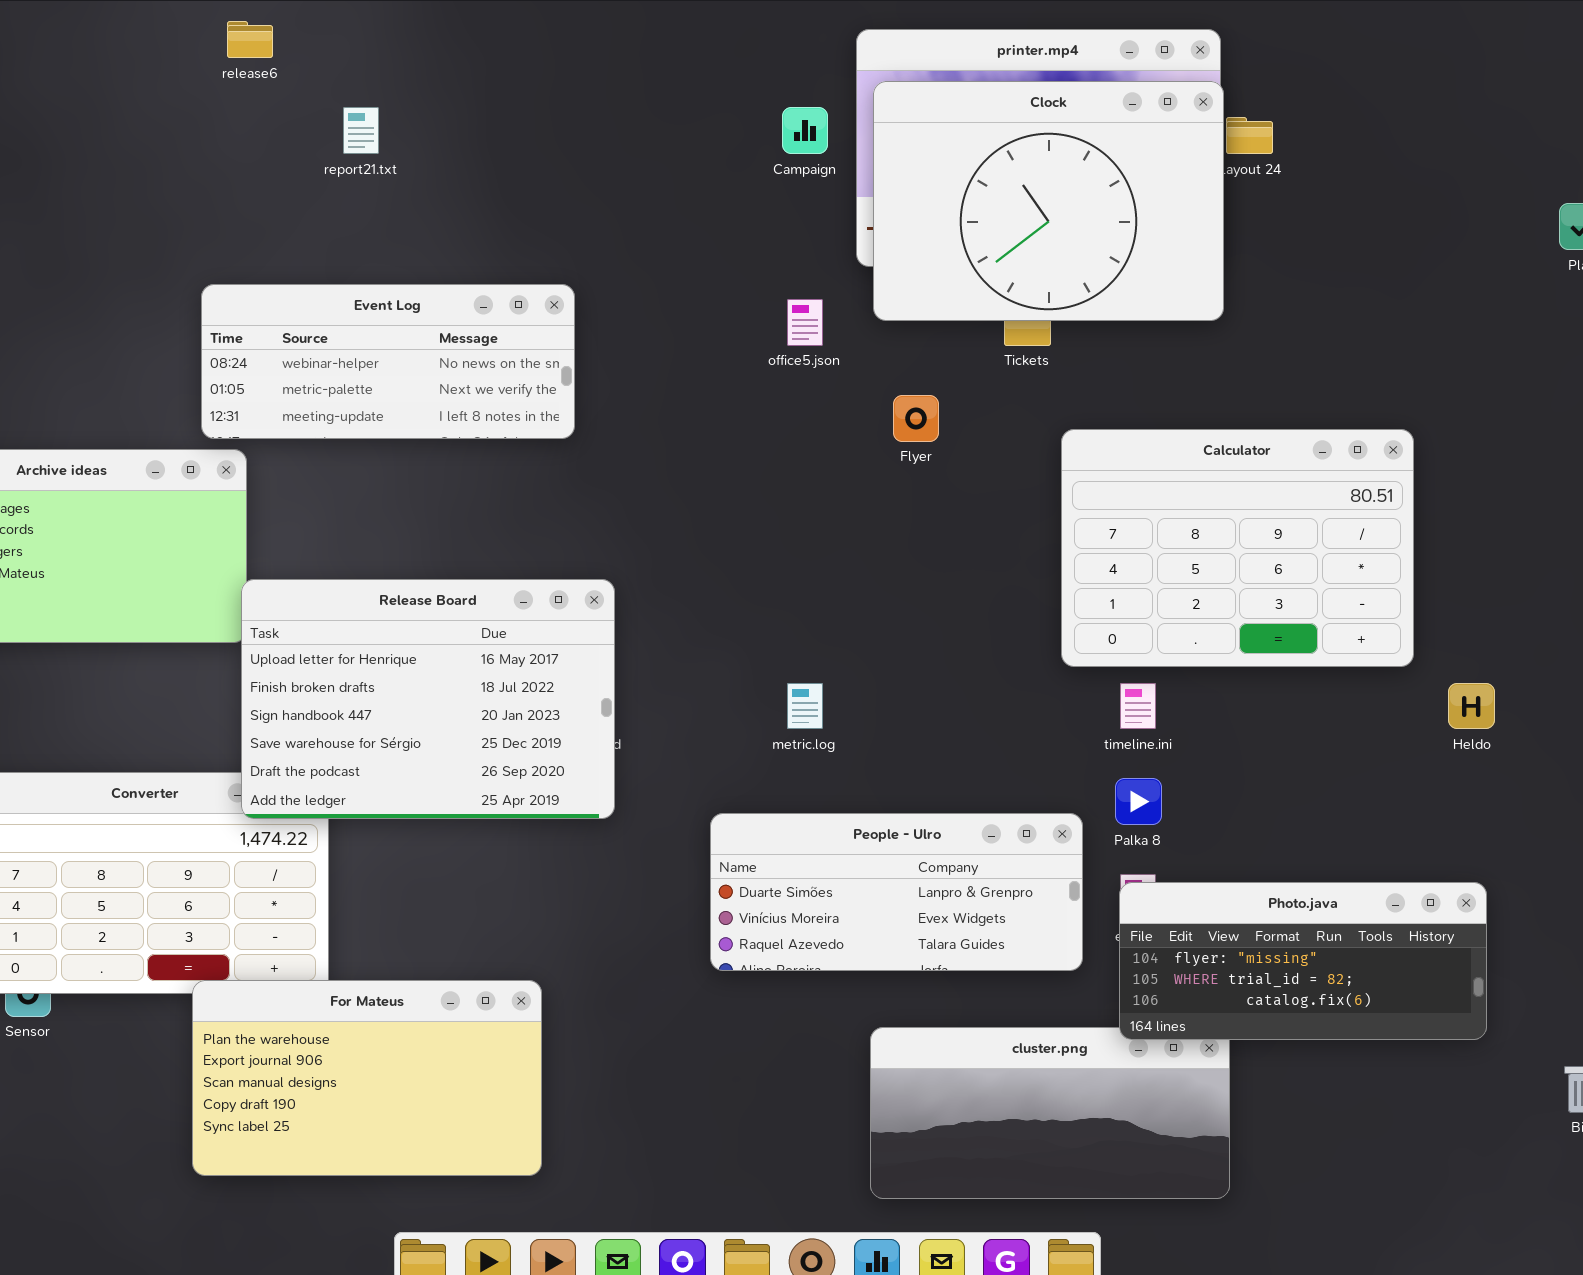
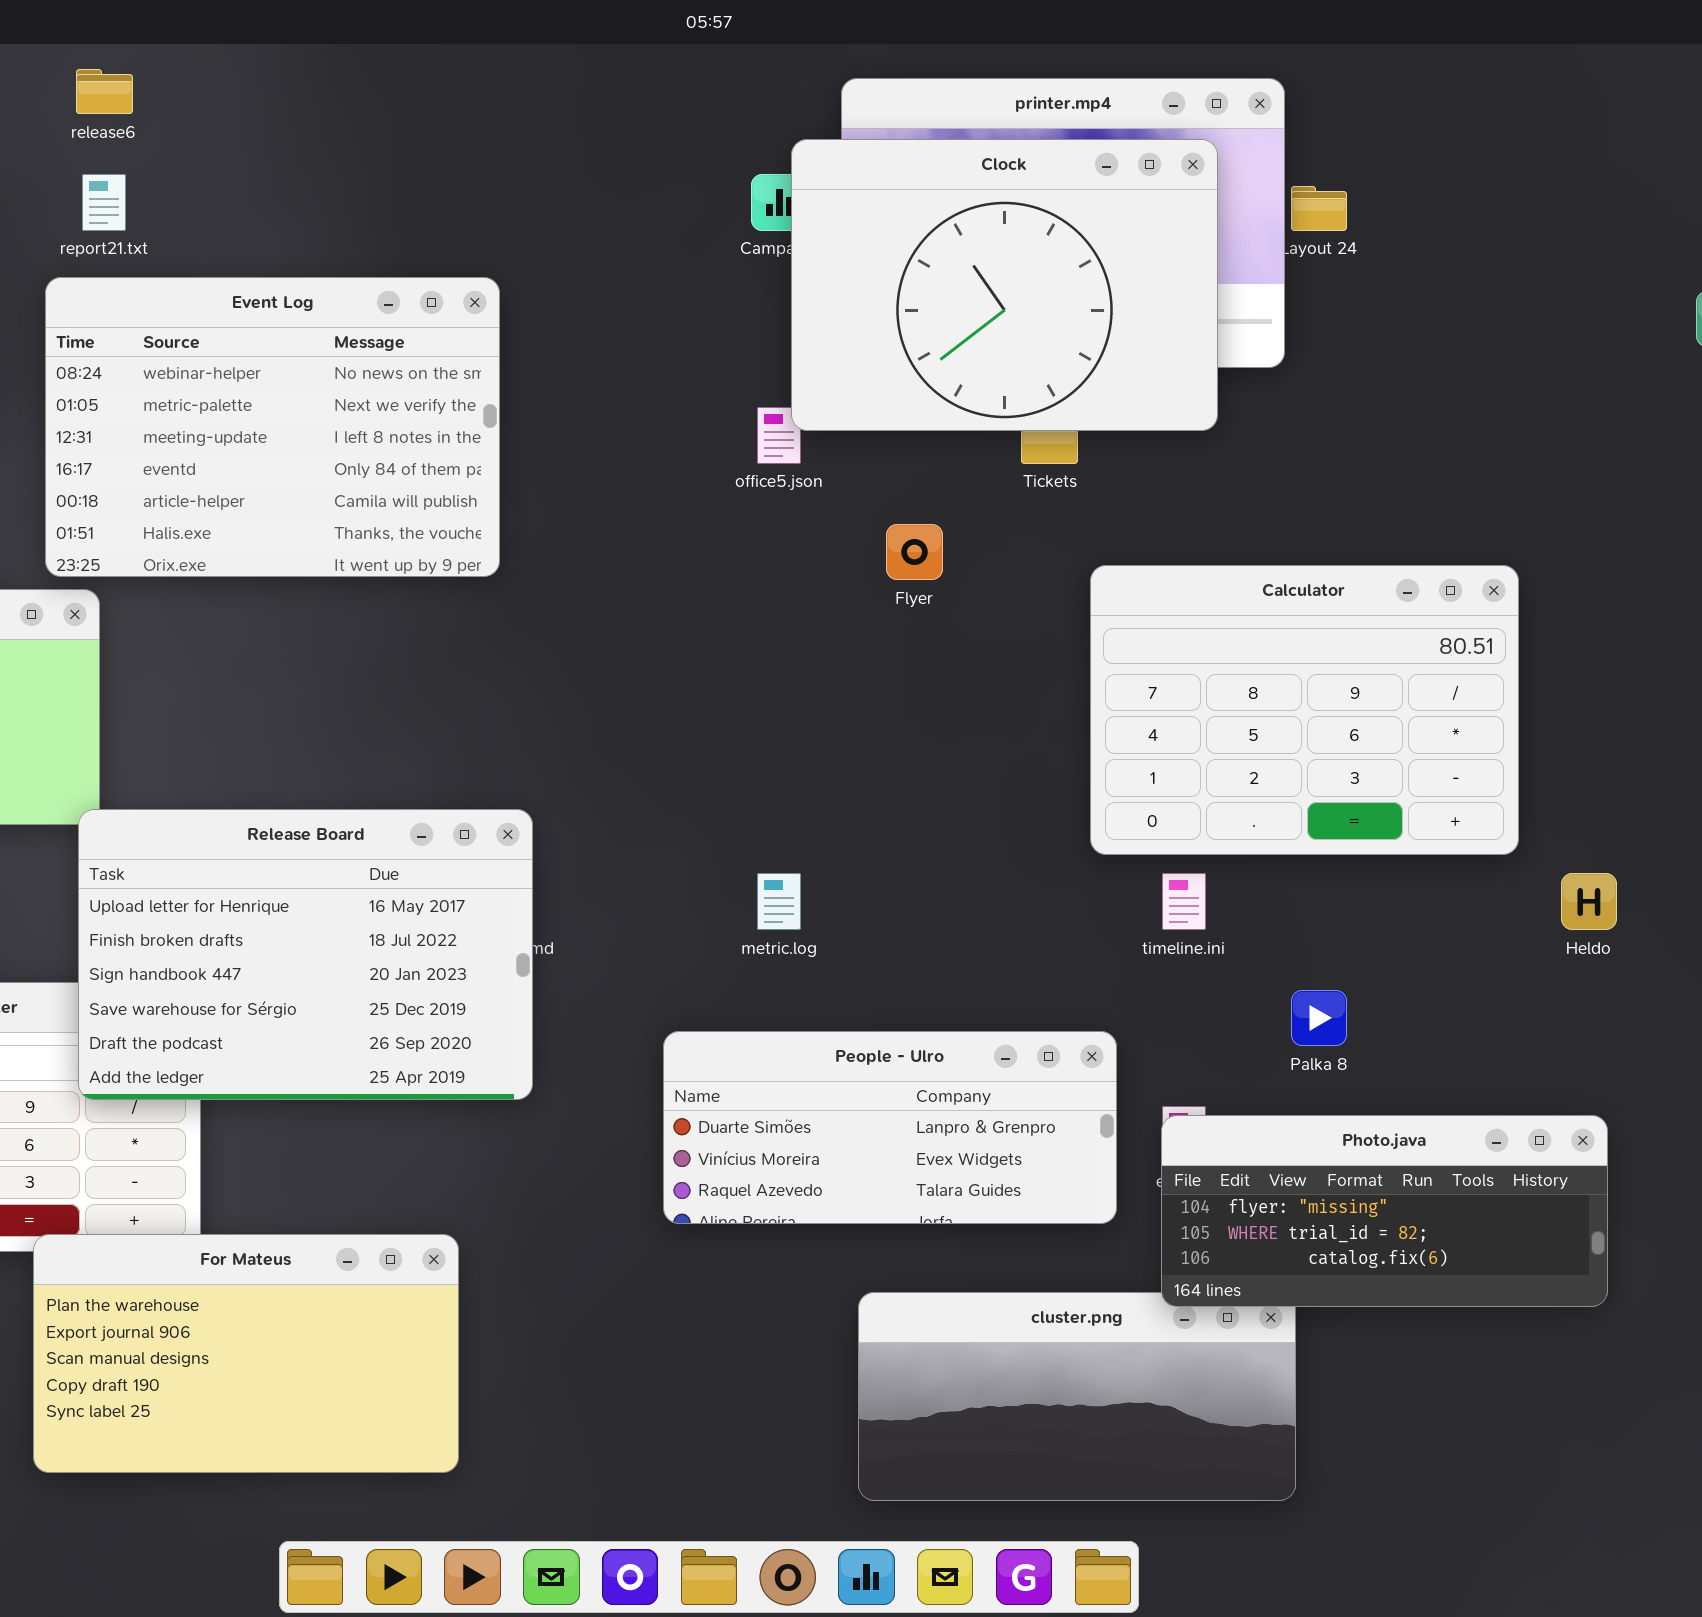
Clock: [873,81,1224,321] -> [791,139,1218,431], moved
report21.txt: [343,107,379,154] -> [82,174,126,231], moved
Event Log: [201,284,575,439] -> [45,277,500,577], resized
Release Board: [241,579,615,819] -> [78,809,533,1100], moved
Palka 8: [1115,778,1162,825] -> [1291,990,1347,1046], moved

